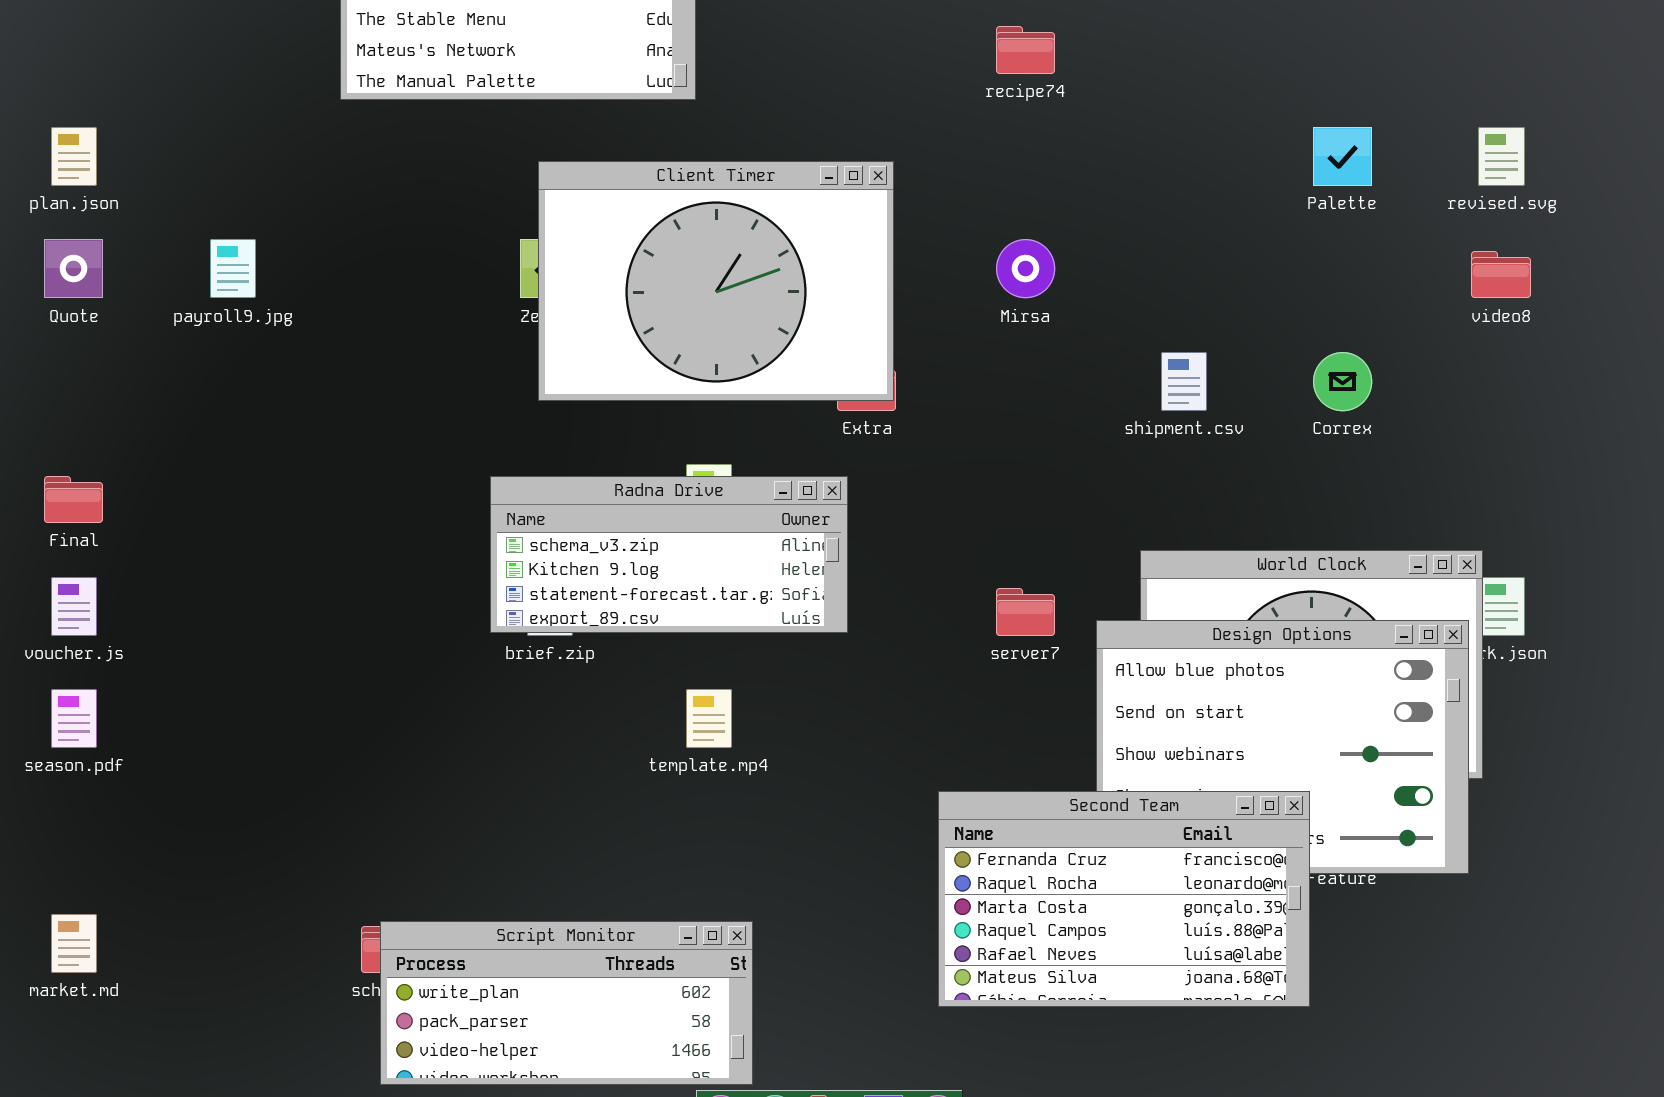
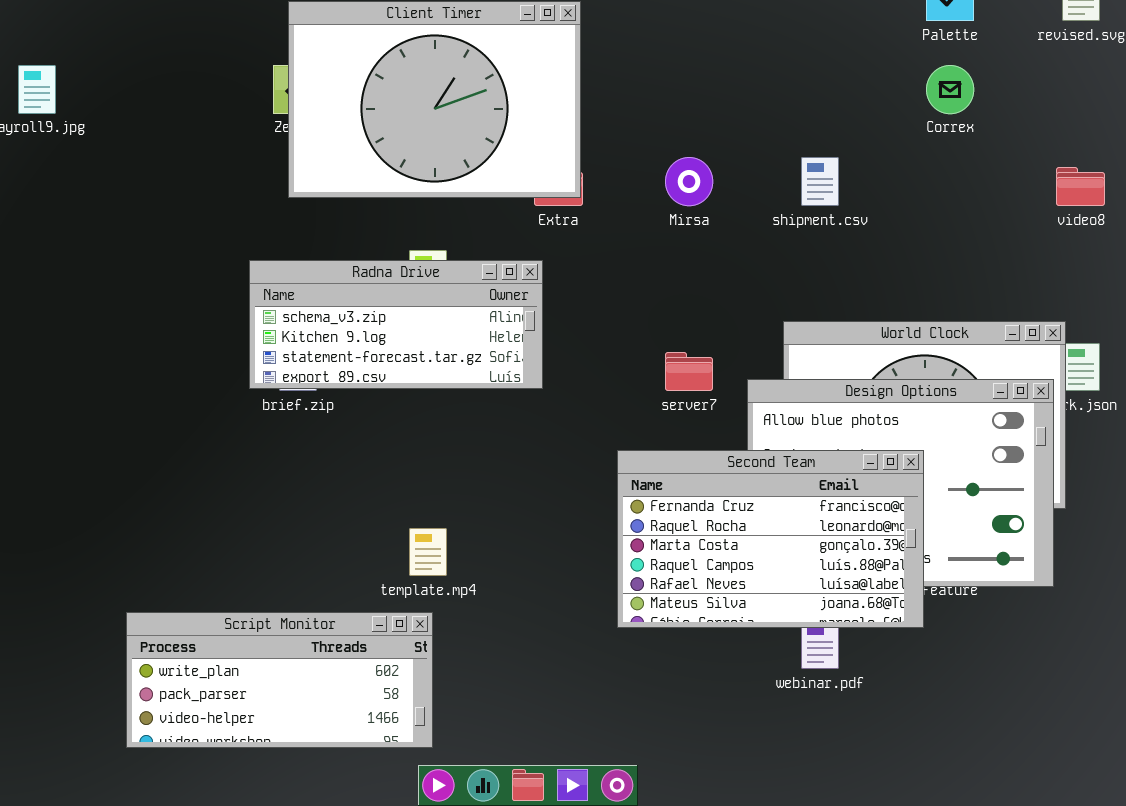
Mirsa: [996,239,1055,298] -> [665,157,713,206], moved
video8: [1471,251,1531,298] -> [1056,167,1105,206], moved
Correx: [1313,352,1372,411] -> [926,65,974,114], moved
template.mp4: [686,689,732,748] -> [409,528,447,576], moved
Second Team: [938,791,1310,1007] -> [617,450,924,628], moved
Script Monitor: [380,921,753,1085] -> [126,612,433,748], moved

